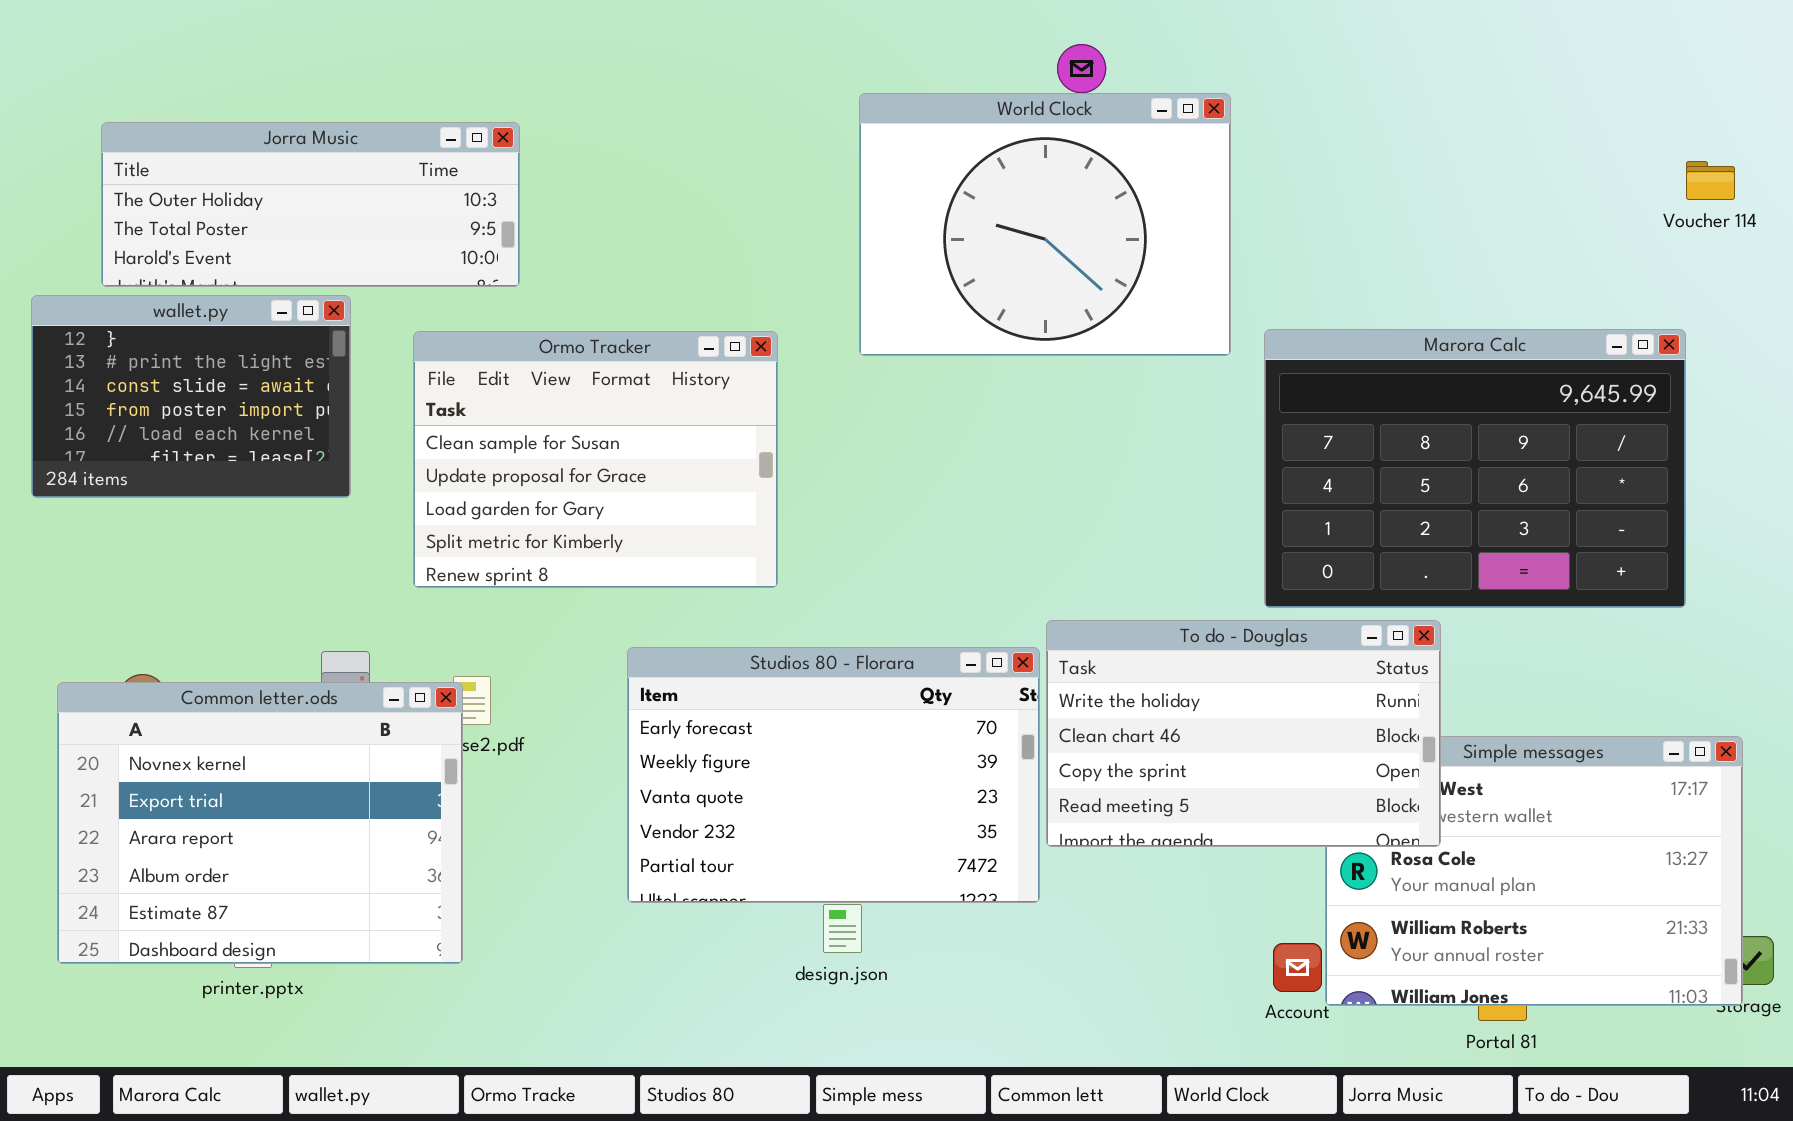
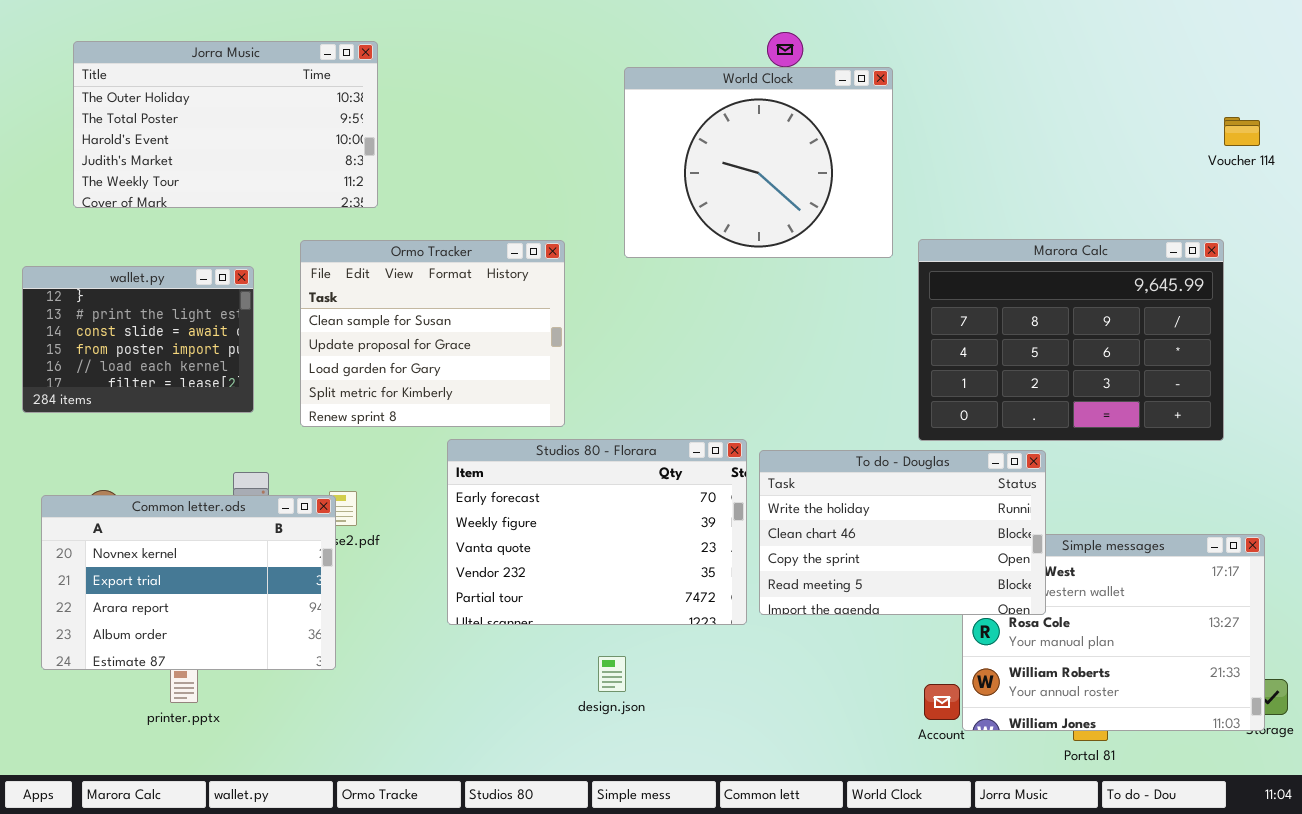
Jorra Music: [101,122,520,287] -> [73,41,378,208], resized
wallet.py: [31,295,351,498] -> [22,266,254,413], moved
Studios 80 - Florara: [627,647,1040,903] -> [447,439,747,625], moved
Common letter.ods: [57,682,463,964] -> [41,495,336,670], resized

